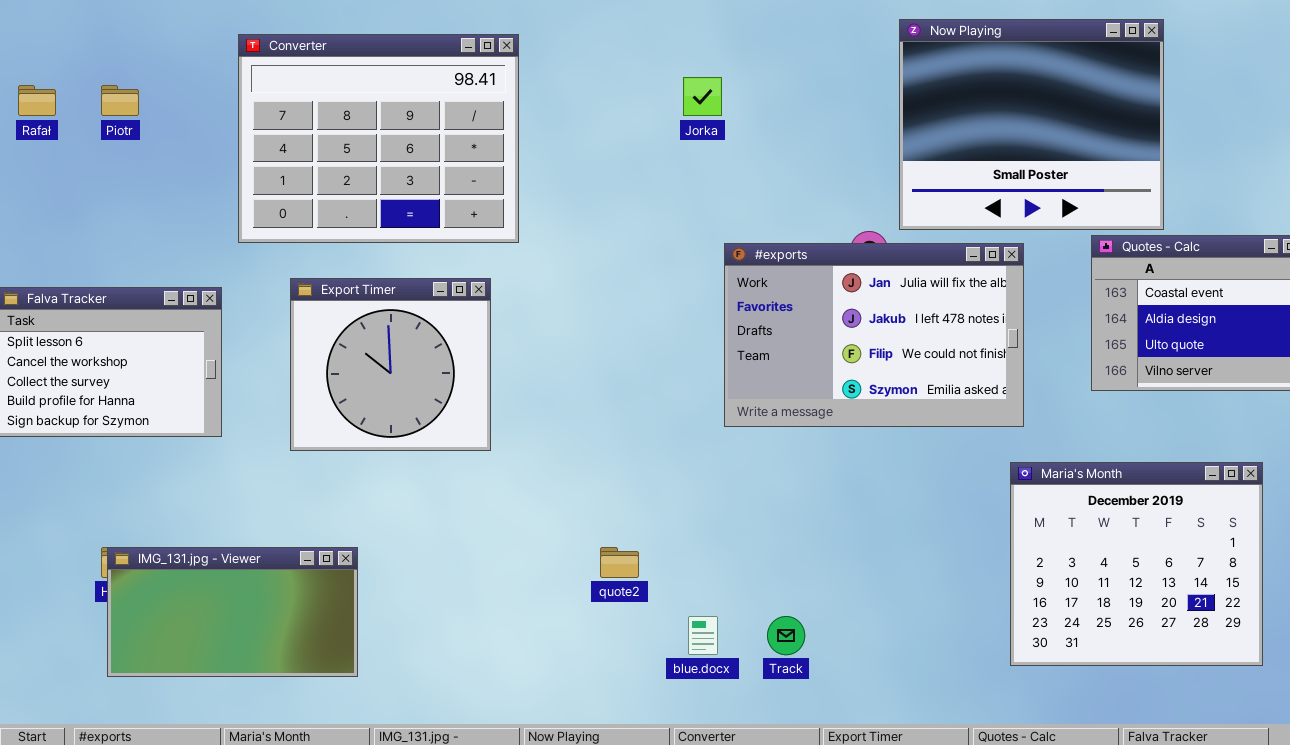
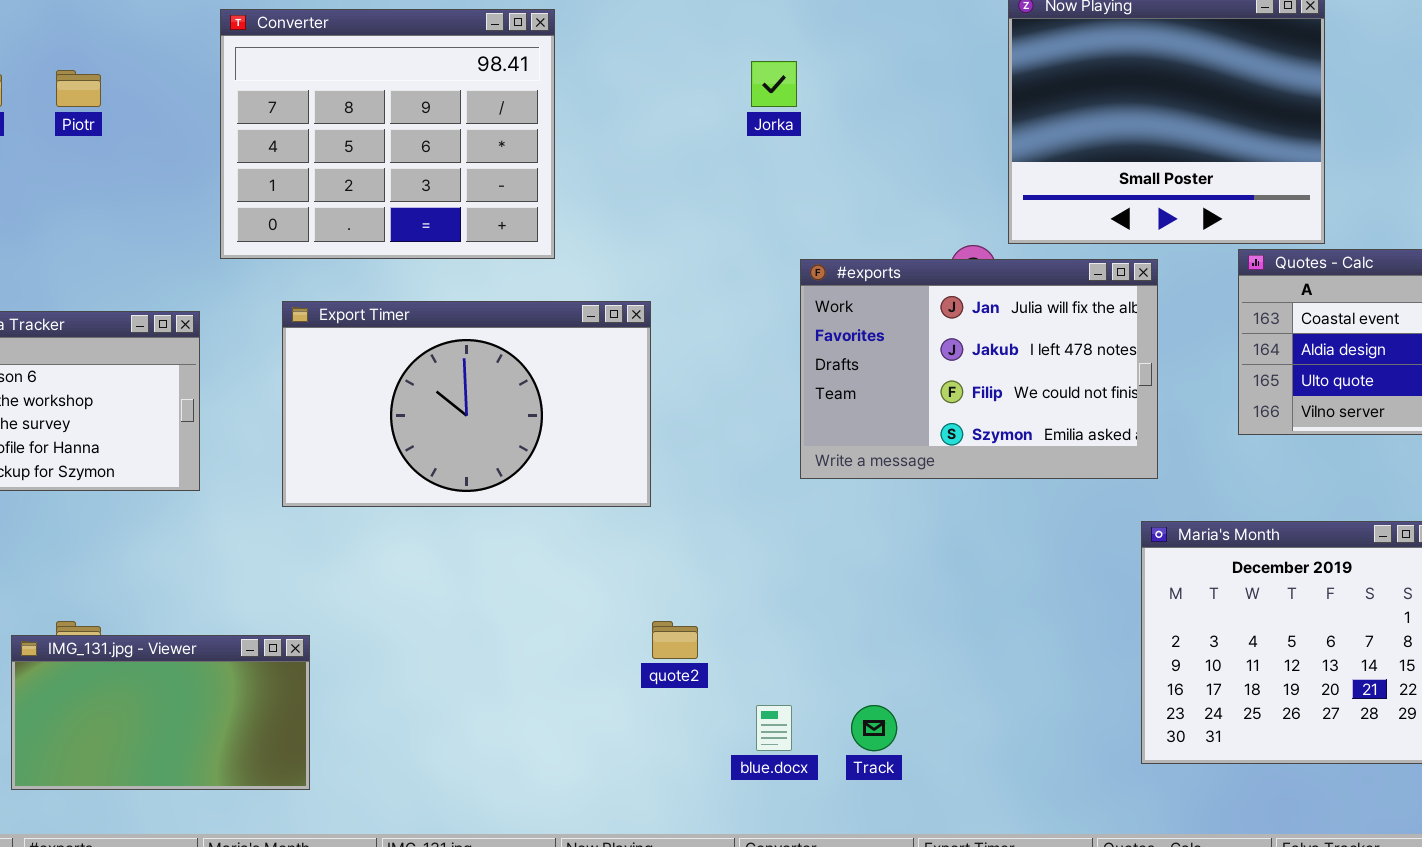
Export Timer: [290,278,491,451] -> [282,301,651,507], resized
IMG_131.jpg - Viewer: [107,547,358,677] -> [11,635,310,790], moved

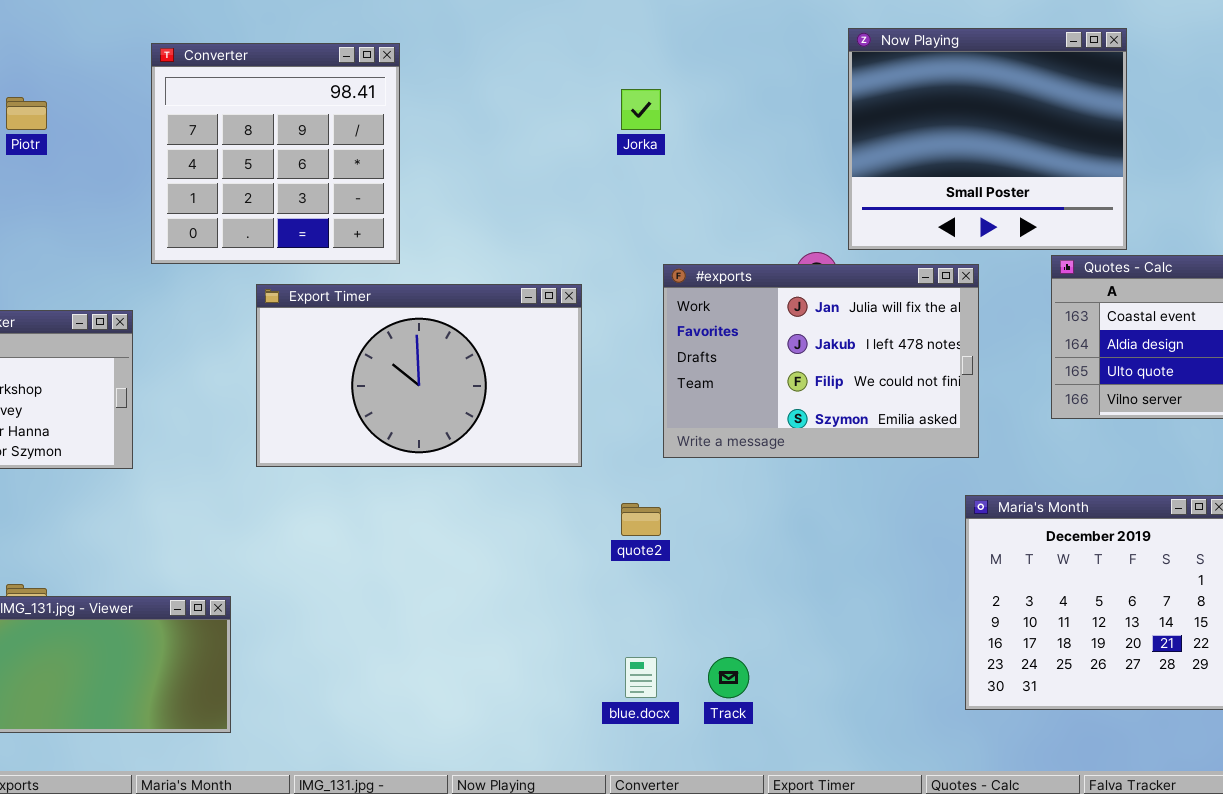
Converter: [220,9,555,259] -> [151,43,400,264], resized
Export Timer: [282,301,651,507] -> [256,284,582,467], moved
quote2: [652,621,698,659] -> [621,503,661,536], moved

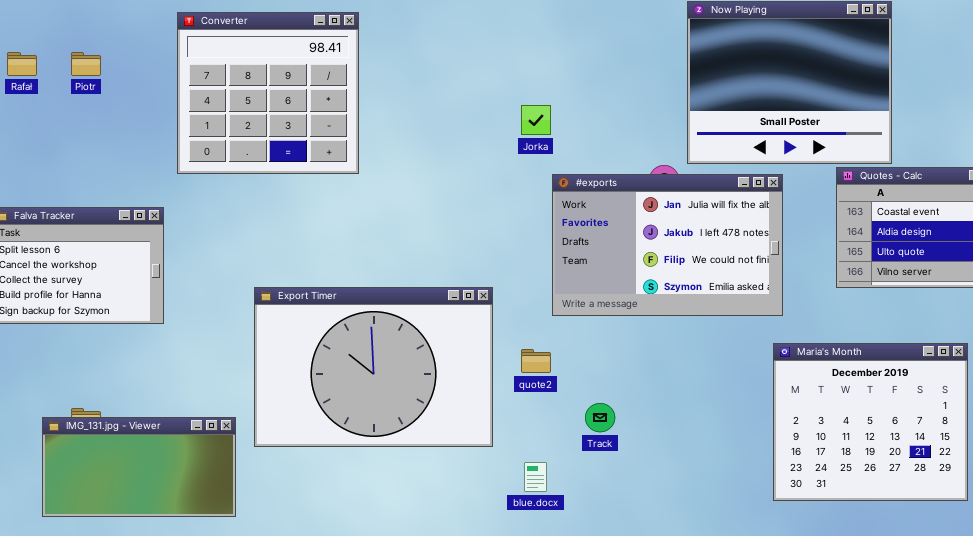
Jorka: [621,89,661,130] -> [521,105,551,135], moved
Export Timer: [256,284,582,467] -> [254,287,493,447], moved, resized
Track: [708,657,749,698] -> [585,403,615,432], moved

